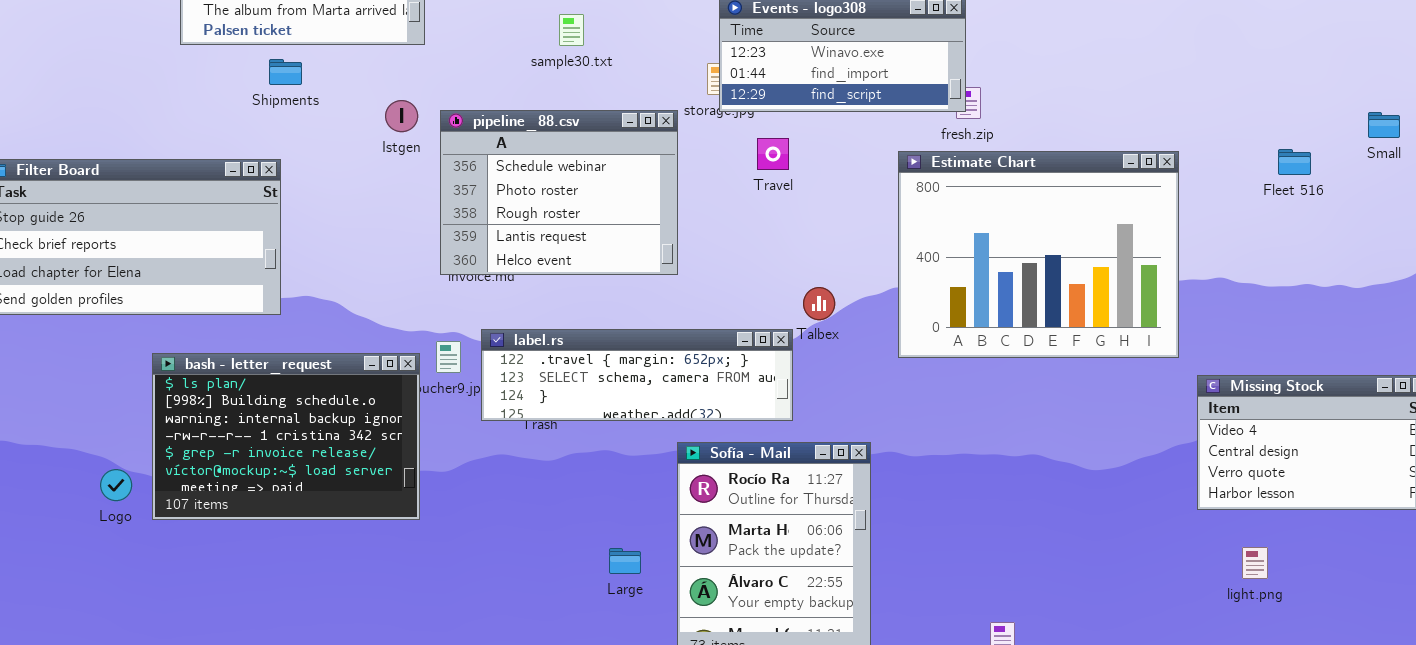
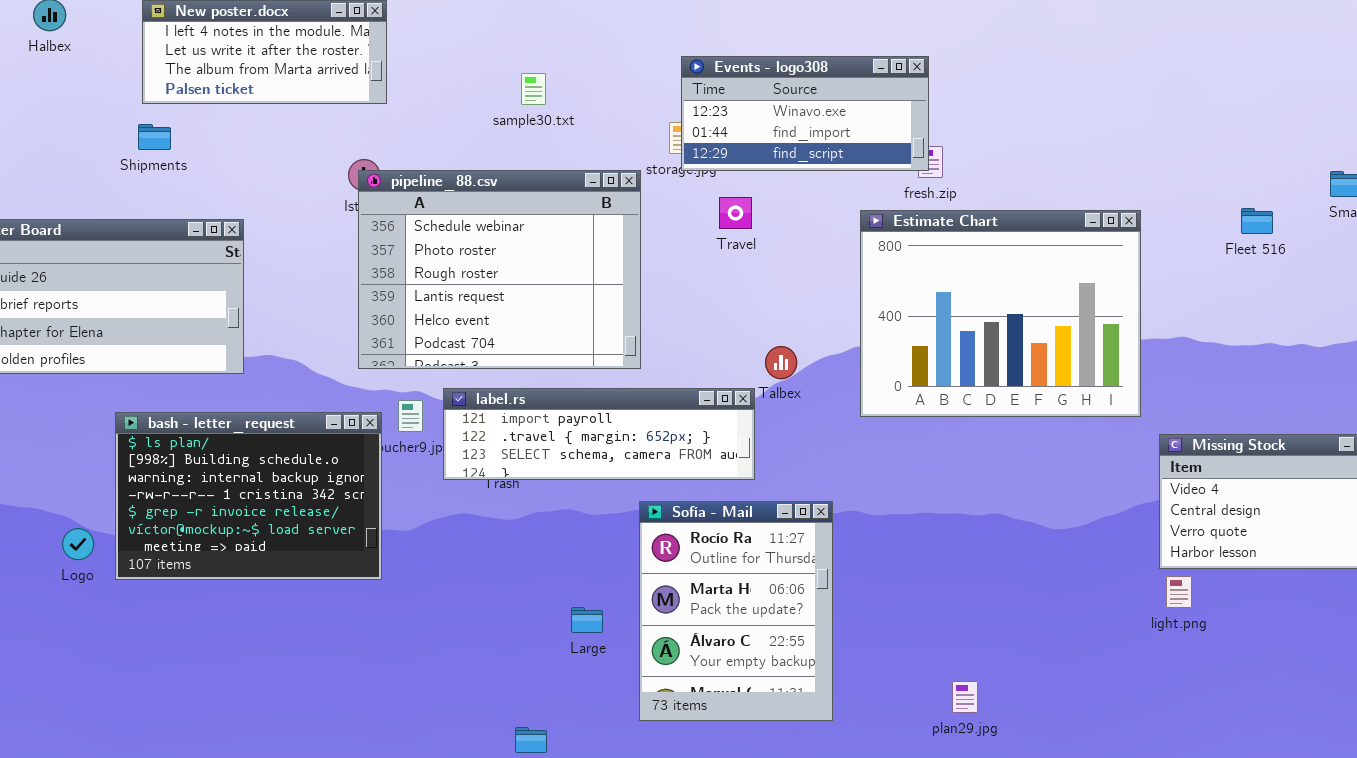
Shipments: [269,59,302,85] -> [138,124,171,150], moved
pipeline_88.csv: [440,110,678,275] -> [358,170,641,369], resized
label.rs: [481,329,793,421] -> [443,388,755,480], scrolled up 1 row
light.png: [1242,547,1268,579] -> [1166,576,1192,608], moved

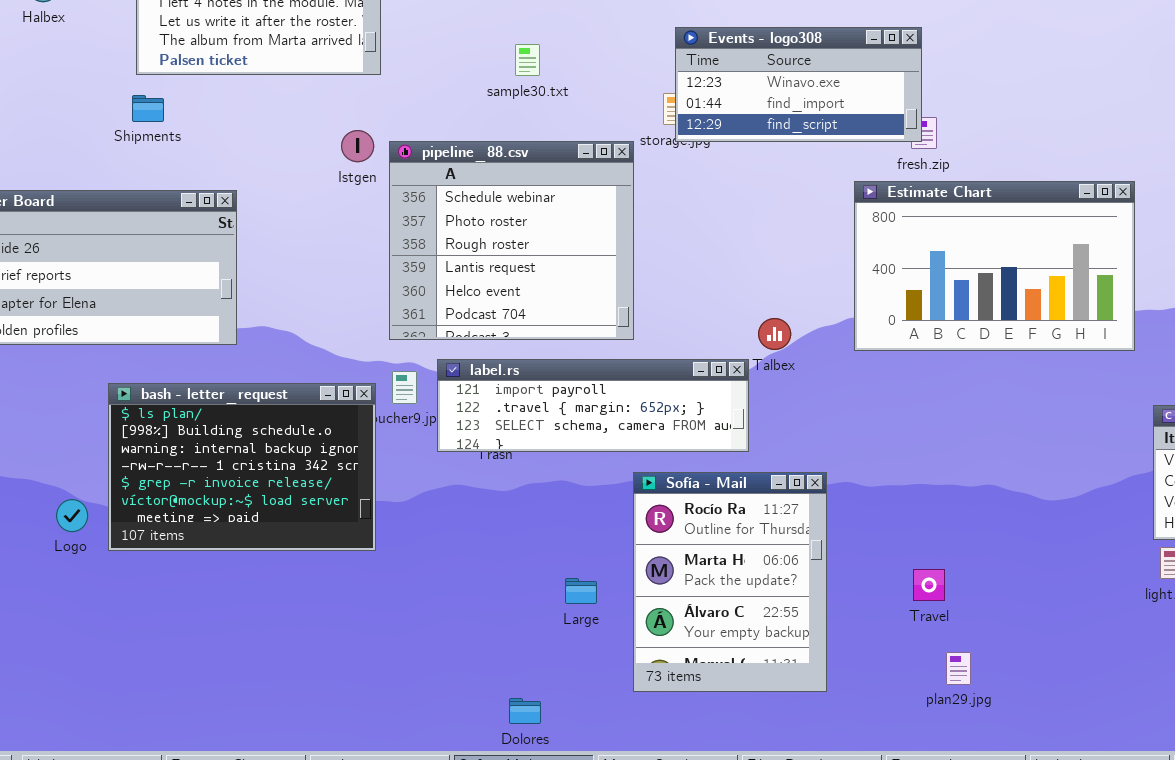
pipeline_88.csv: [358,170,641,369] -> [389,141,634,340], resized
Travel: [719,197,752,229] -> [913,569,945,601], moved
Estimate Chart: [860,210,1141,417] -> [854,181,1135,351], resized

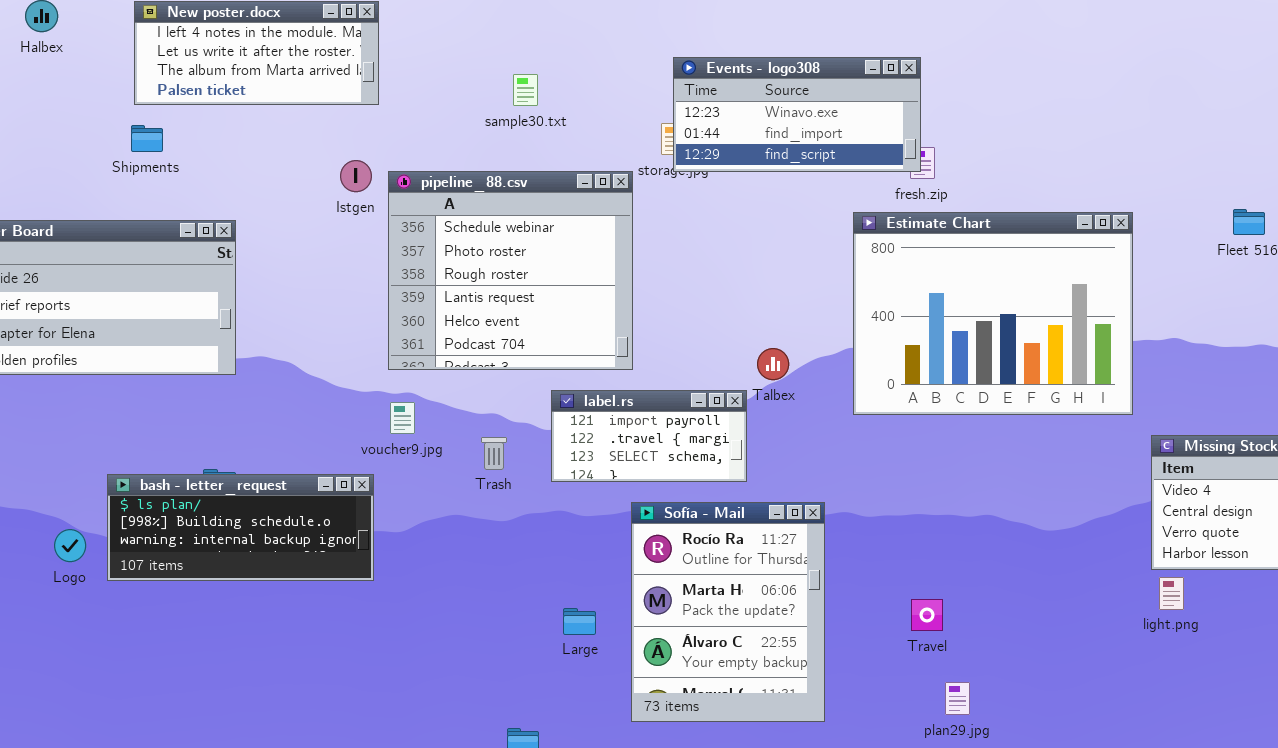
Estimate Chart: [854,181,1135,351] -> [853,212,1133,415], resized
label.rs: [437,359,749,452] -> [551,390,747,482], resized
bash - letter_request: [108,383,376,551] -> [107,474,374,581], resized

